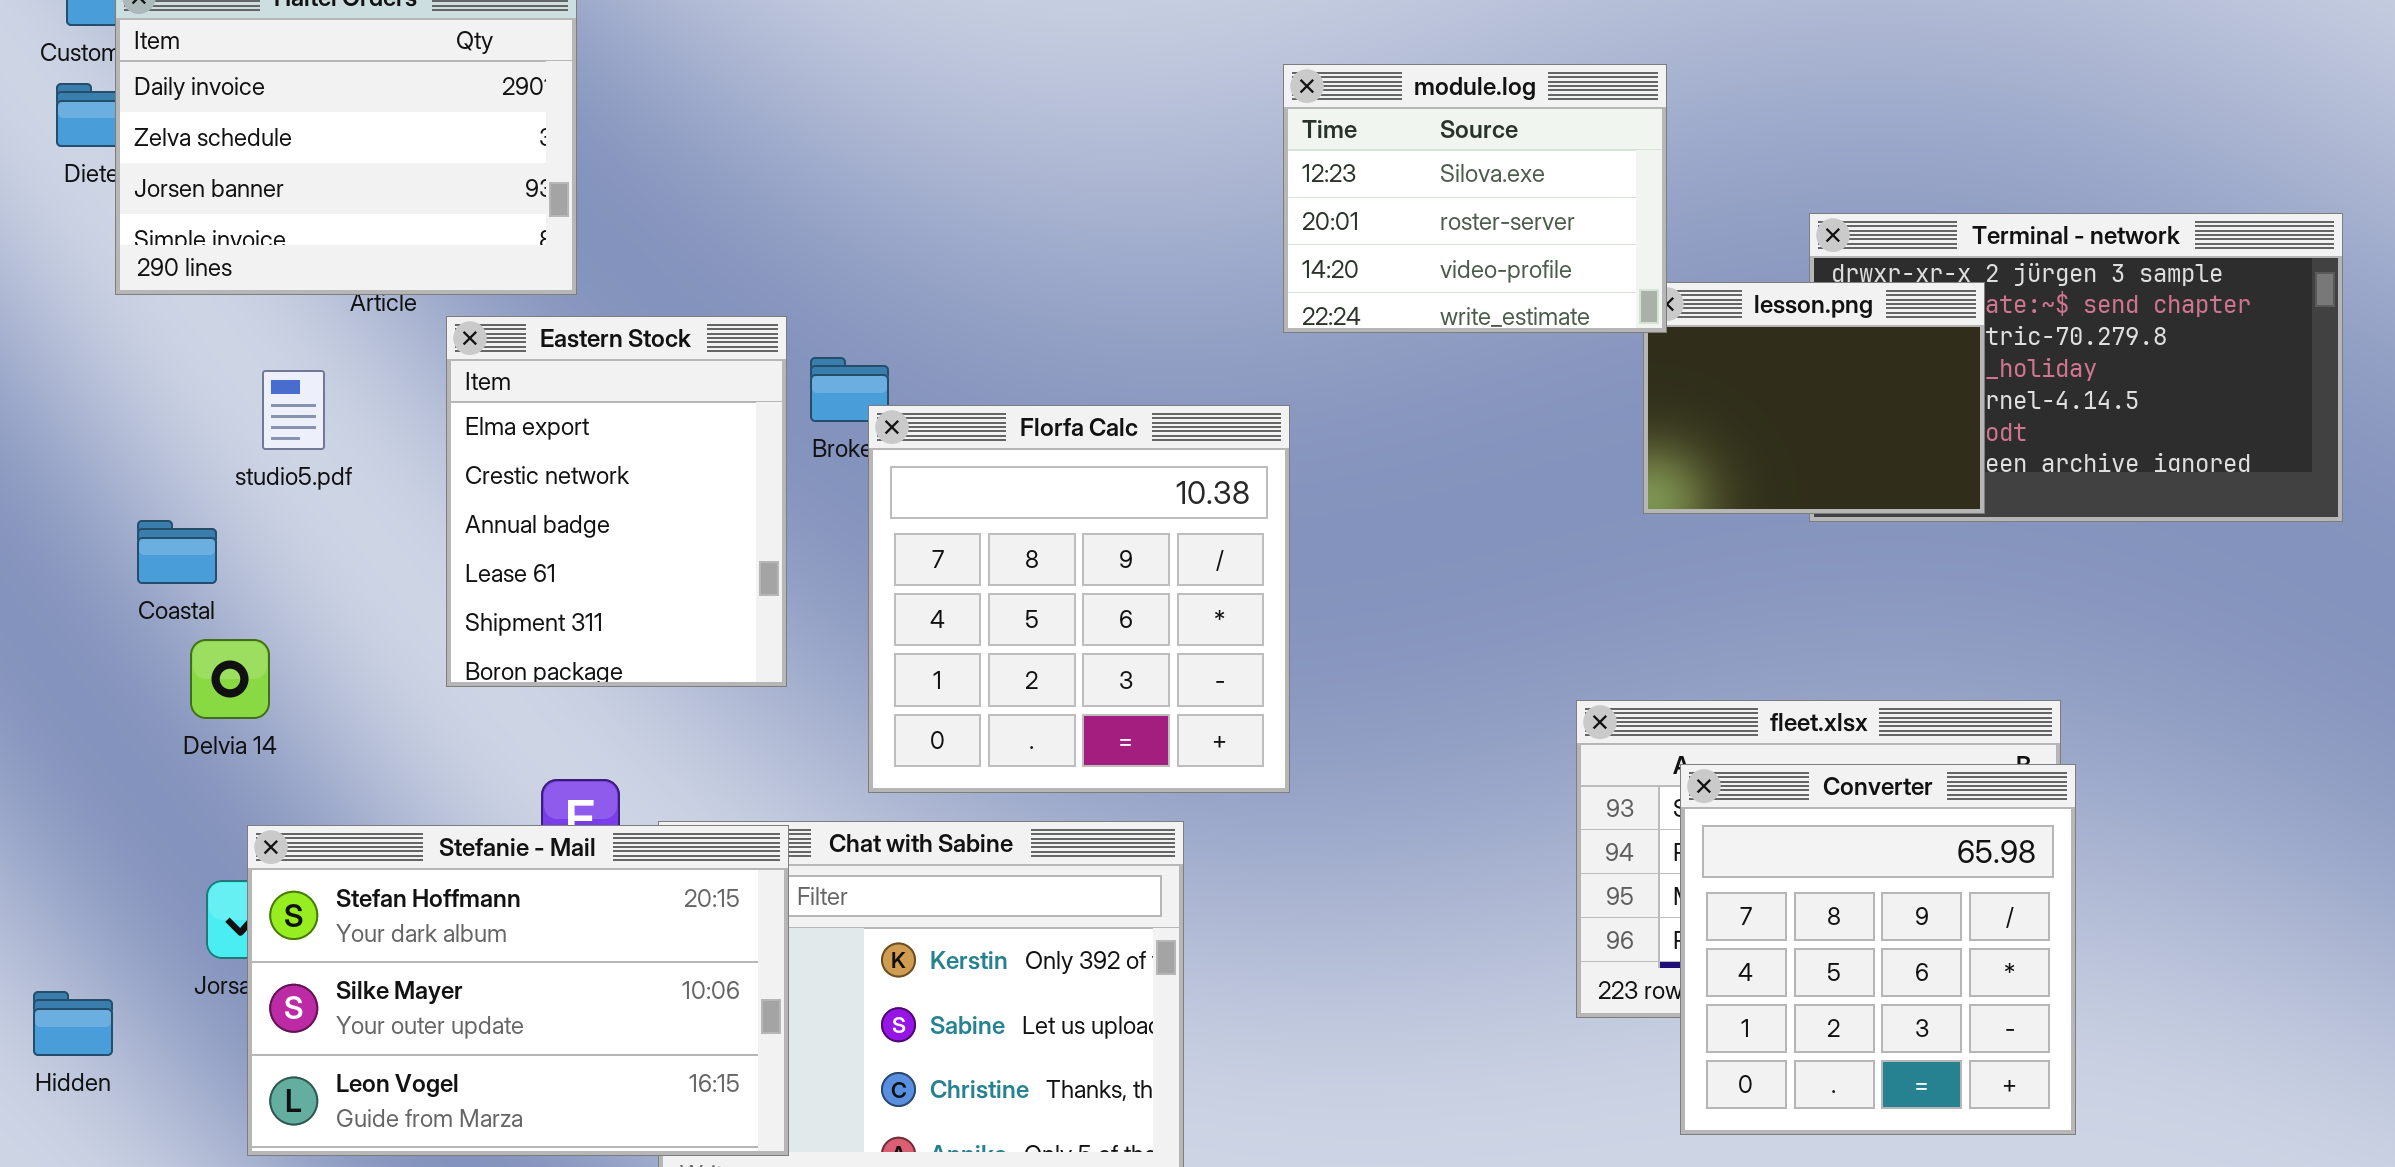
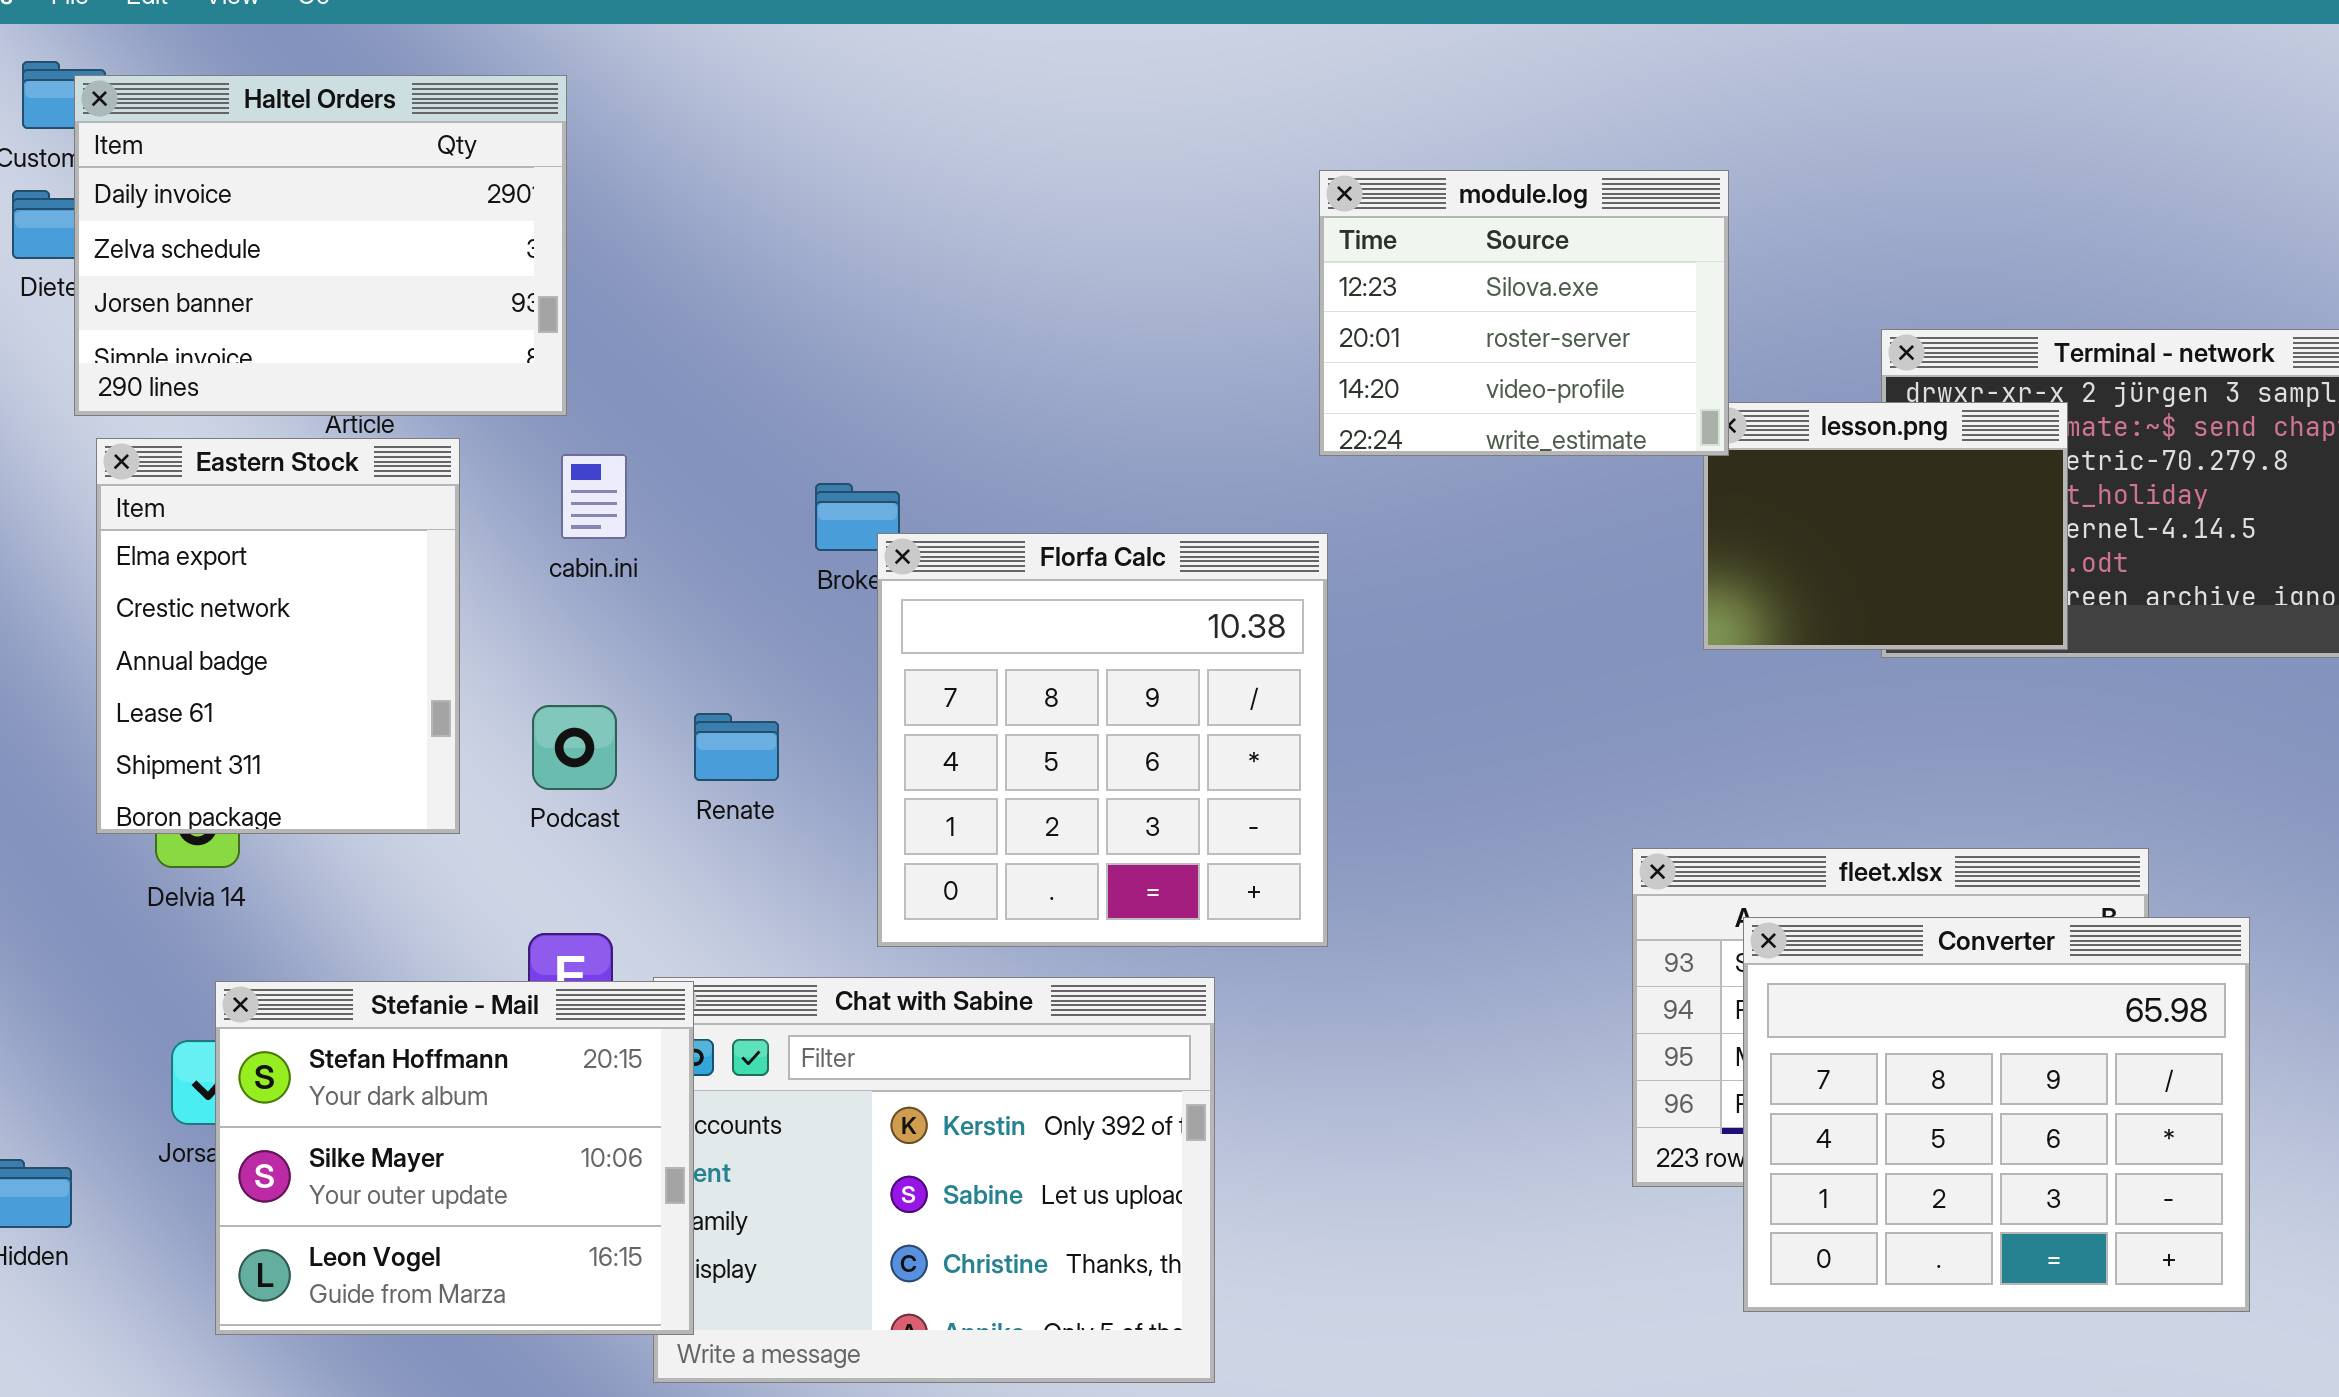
Eastern Stock: [446,316,787,687] -> [96,438,460,834], moved
Converter: [1680,764,2076,1135] -> [1743,917,2250,1312], resized
Stefanie - Mail: [247,825,789,1156] -> [215,981,694,1335], resized

